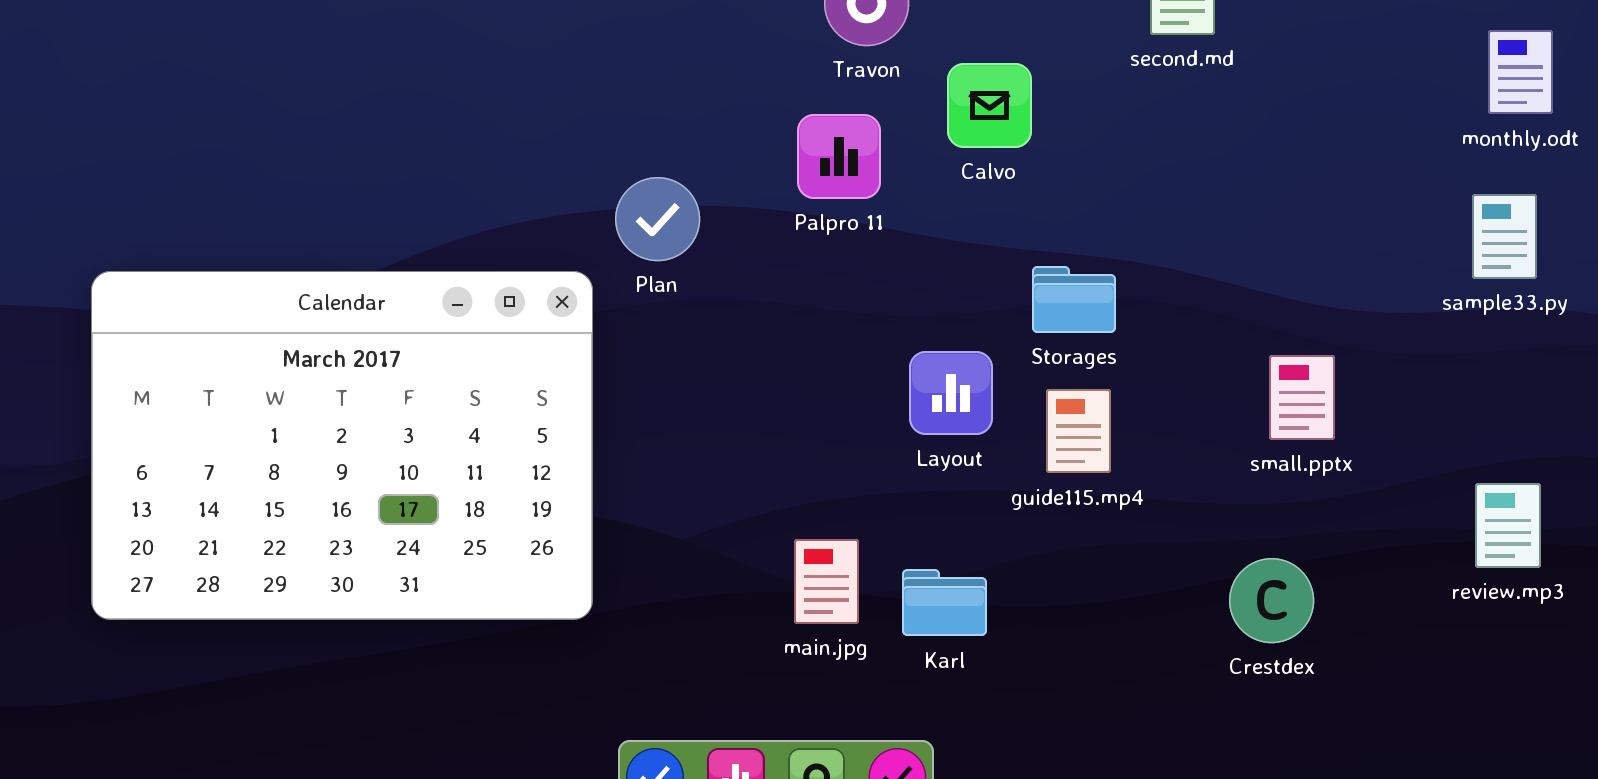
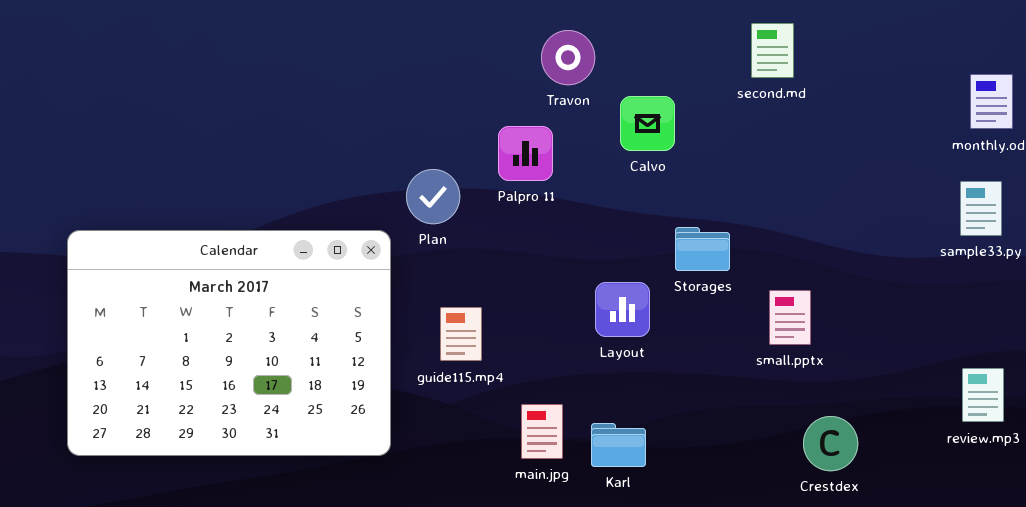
Palpro 11: [797,114,881,199] -> [498,126,553,181], moved
small.pptx: [1269,355,1335,440] -> [769,290,811,345], moved
guide115.mp4: [1046,389,1111,473] -> [440,307,482,361], moved

